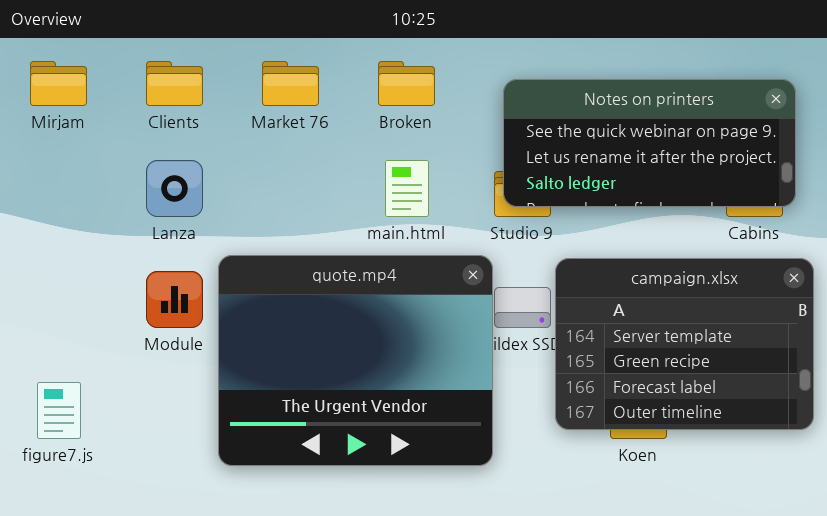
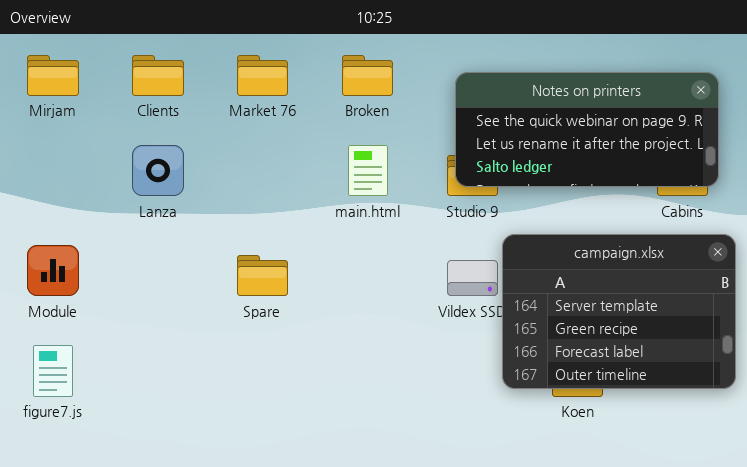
quote.mp4: [218,255,493,466] -> none, closed
Module: [146,271,203,328] -> [27,245,79,296], moved

